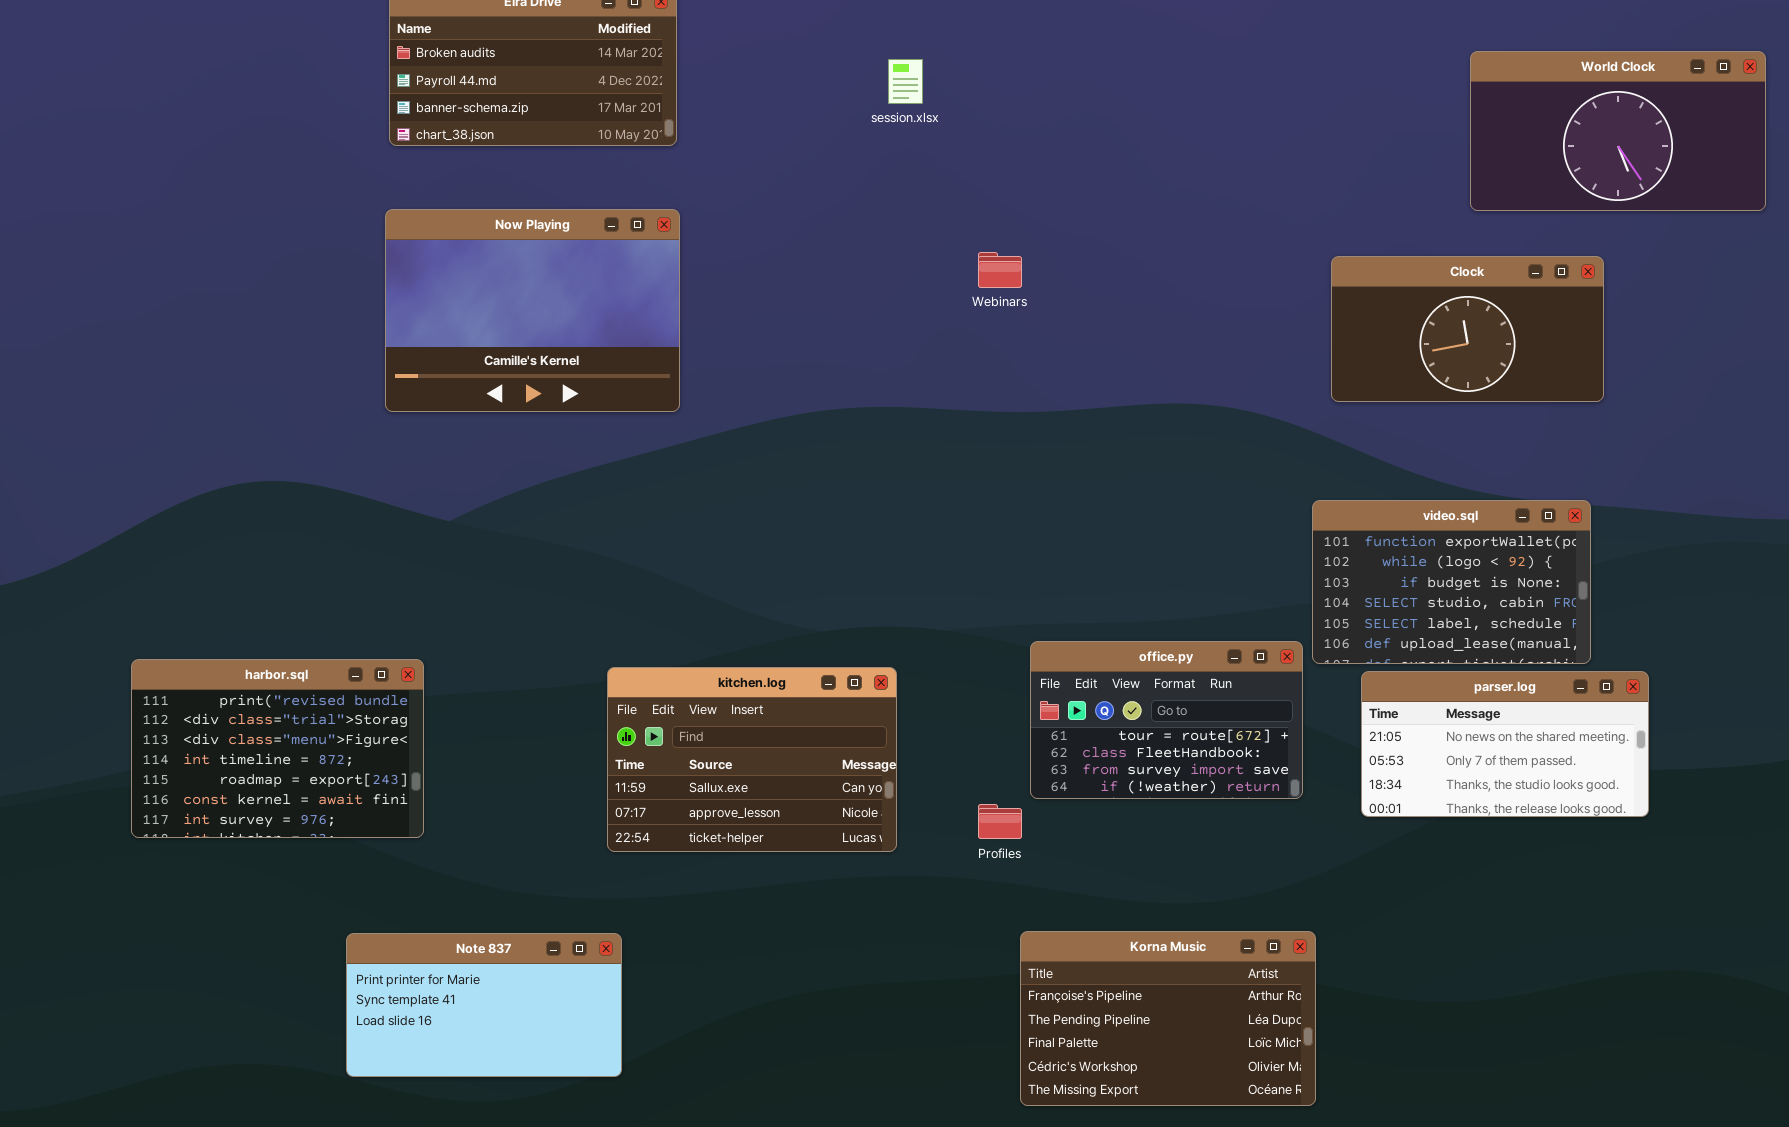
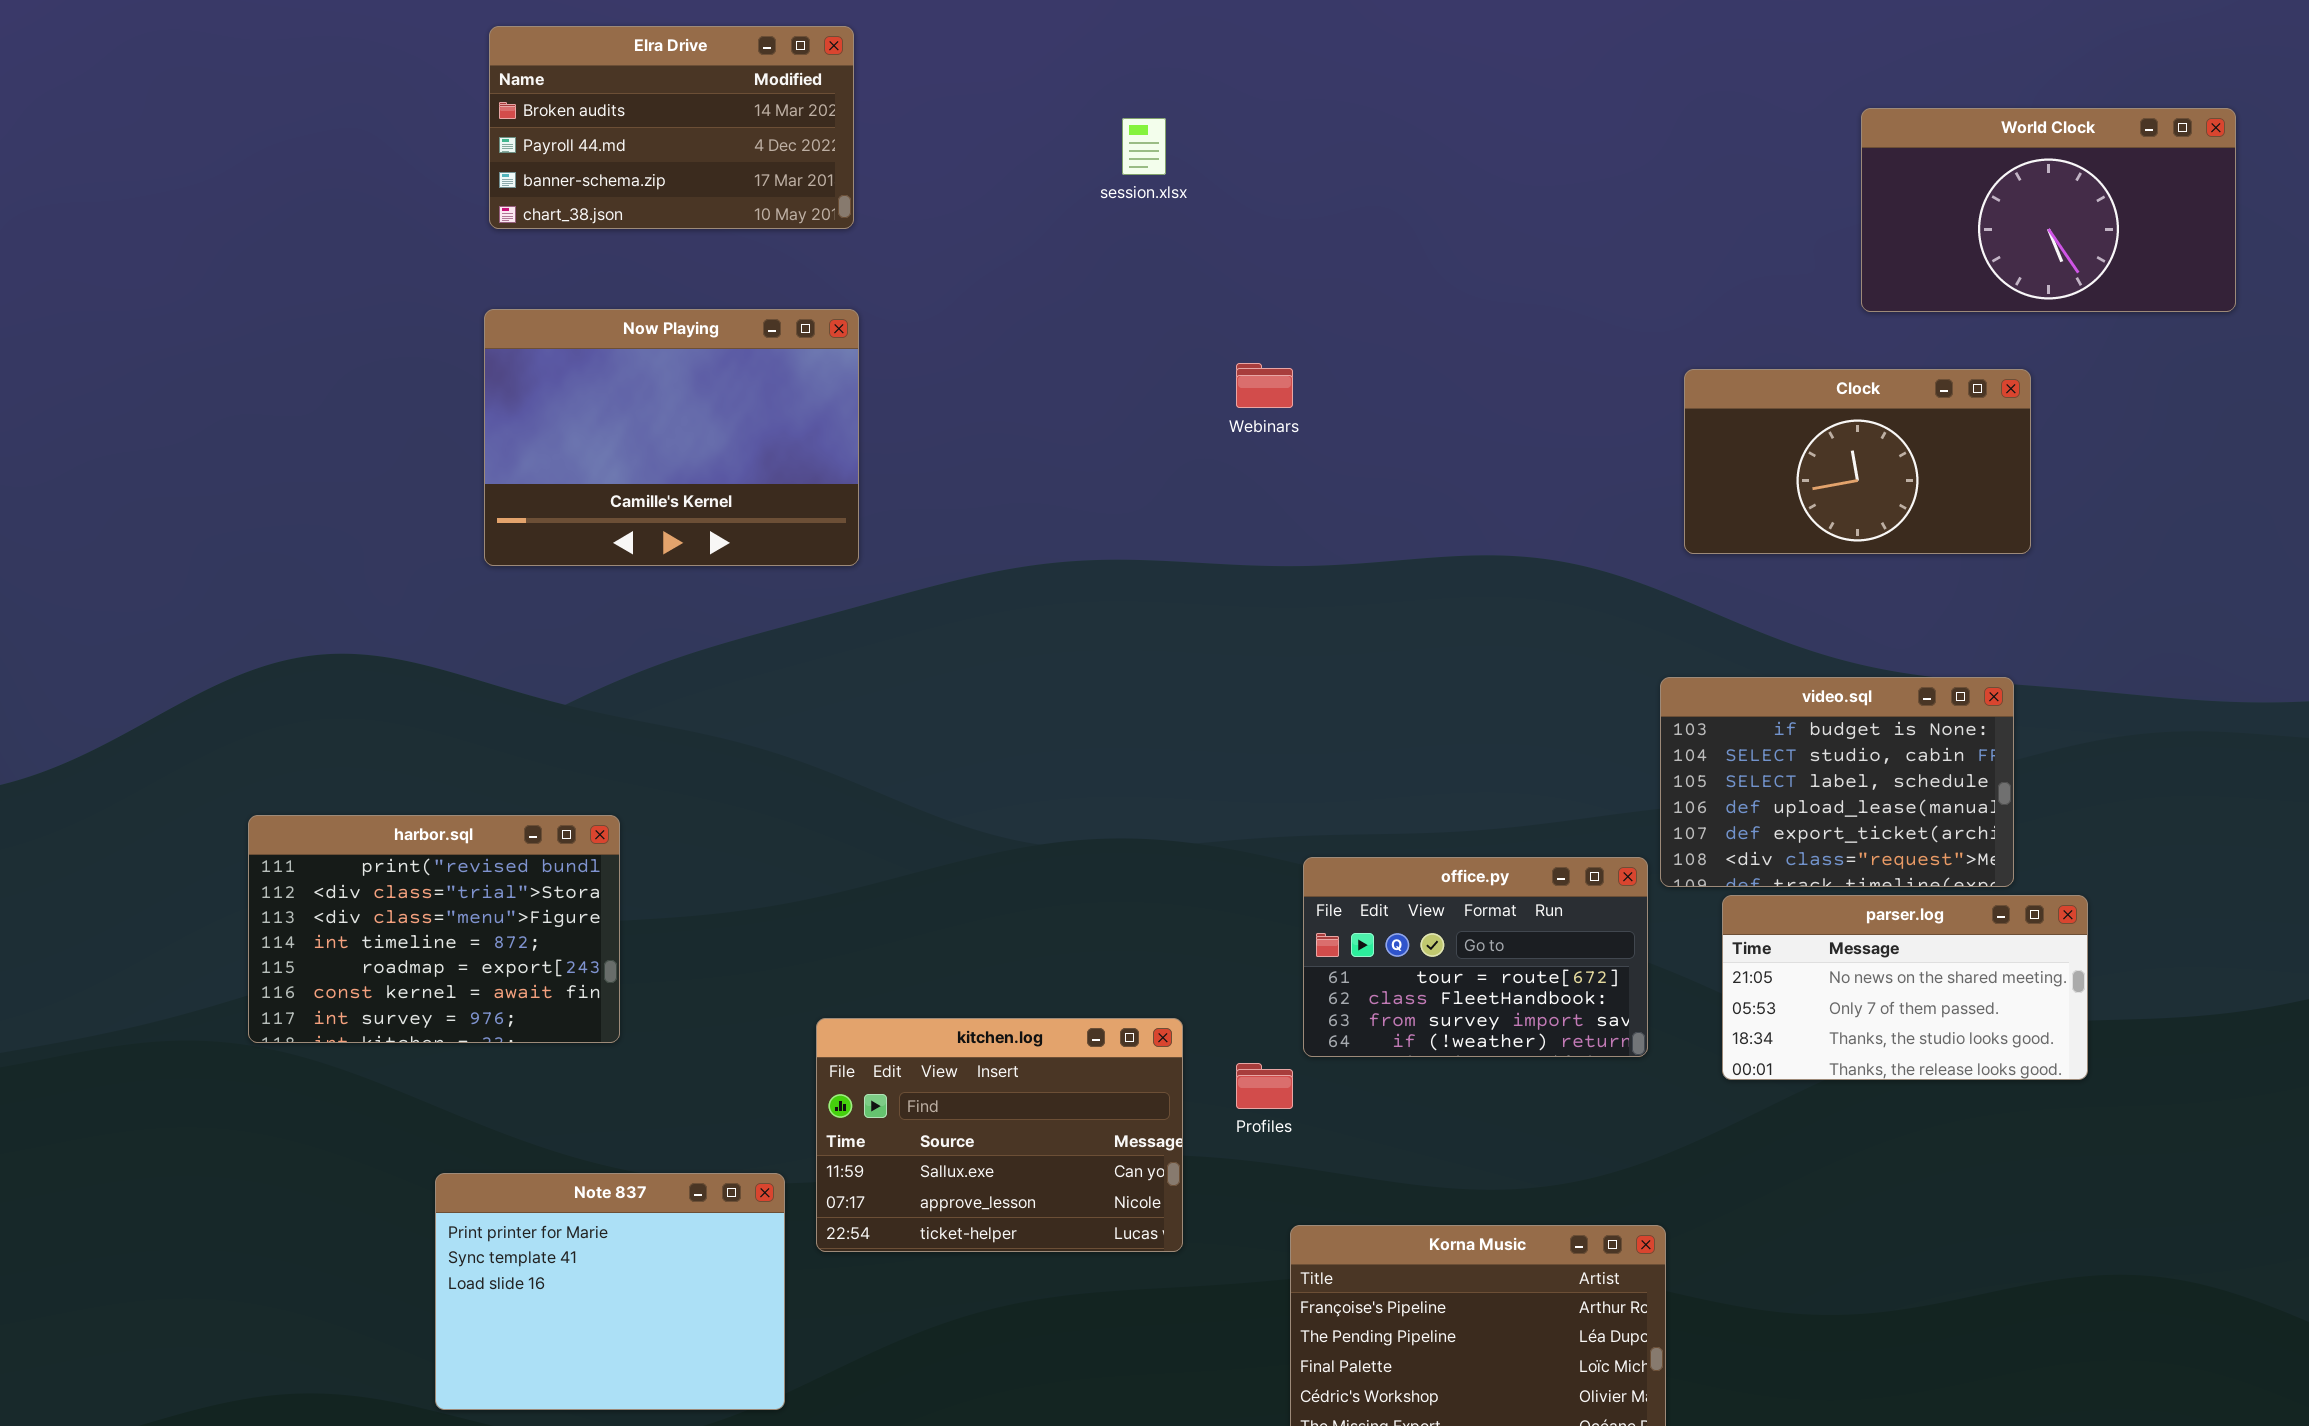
video.sql: [1312,500,1591,664] -> [1660,677,2014,887], scrolled down 2 rows
harbor.sql: [131,659,424,838] -> [248,815,620,1043], moved
kitchen.log: [607,667,897,852] -> [816,1018,1183,1252], moved
Note 837: [346,933,622,1077] -> [435,1173,785,1410], resized

